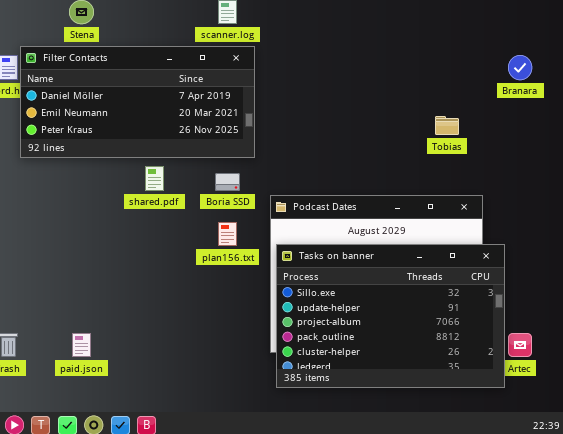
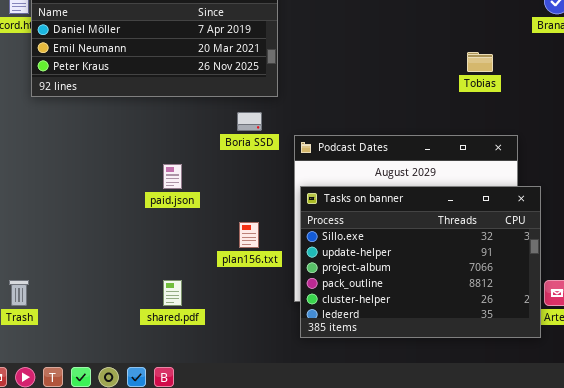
shared.pdf: [145,166,164,191] -> [163,280,182,306], moved
plan156.txt: [218,222,237,246] -> [239,222,259,248], moved
paid.json: [72,333,91,357] -> [163,164,182,189], moved

